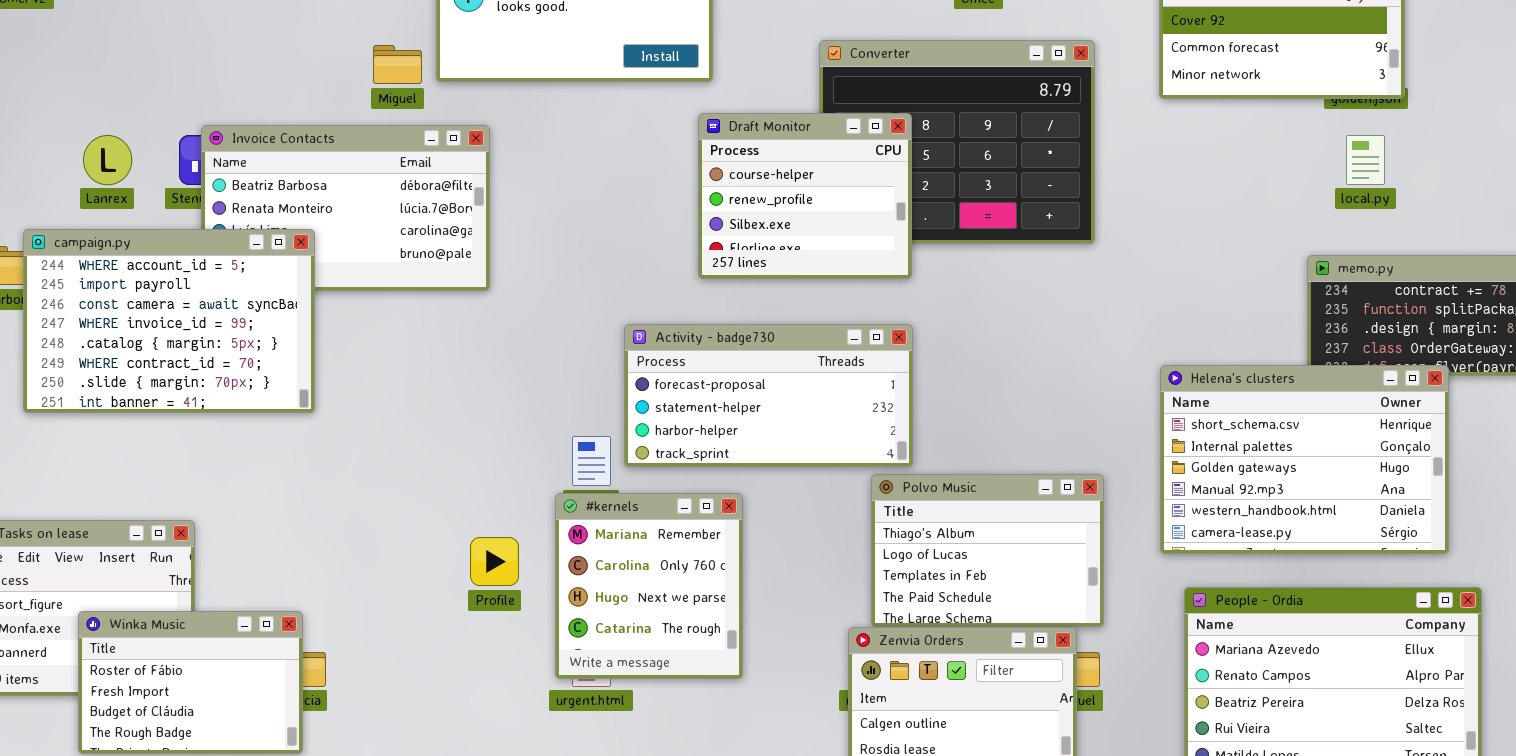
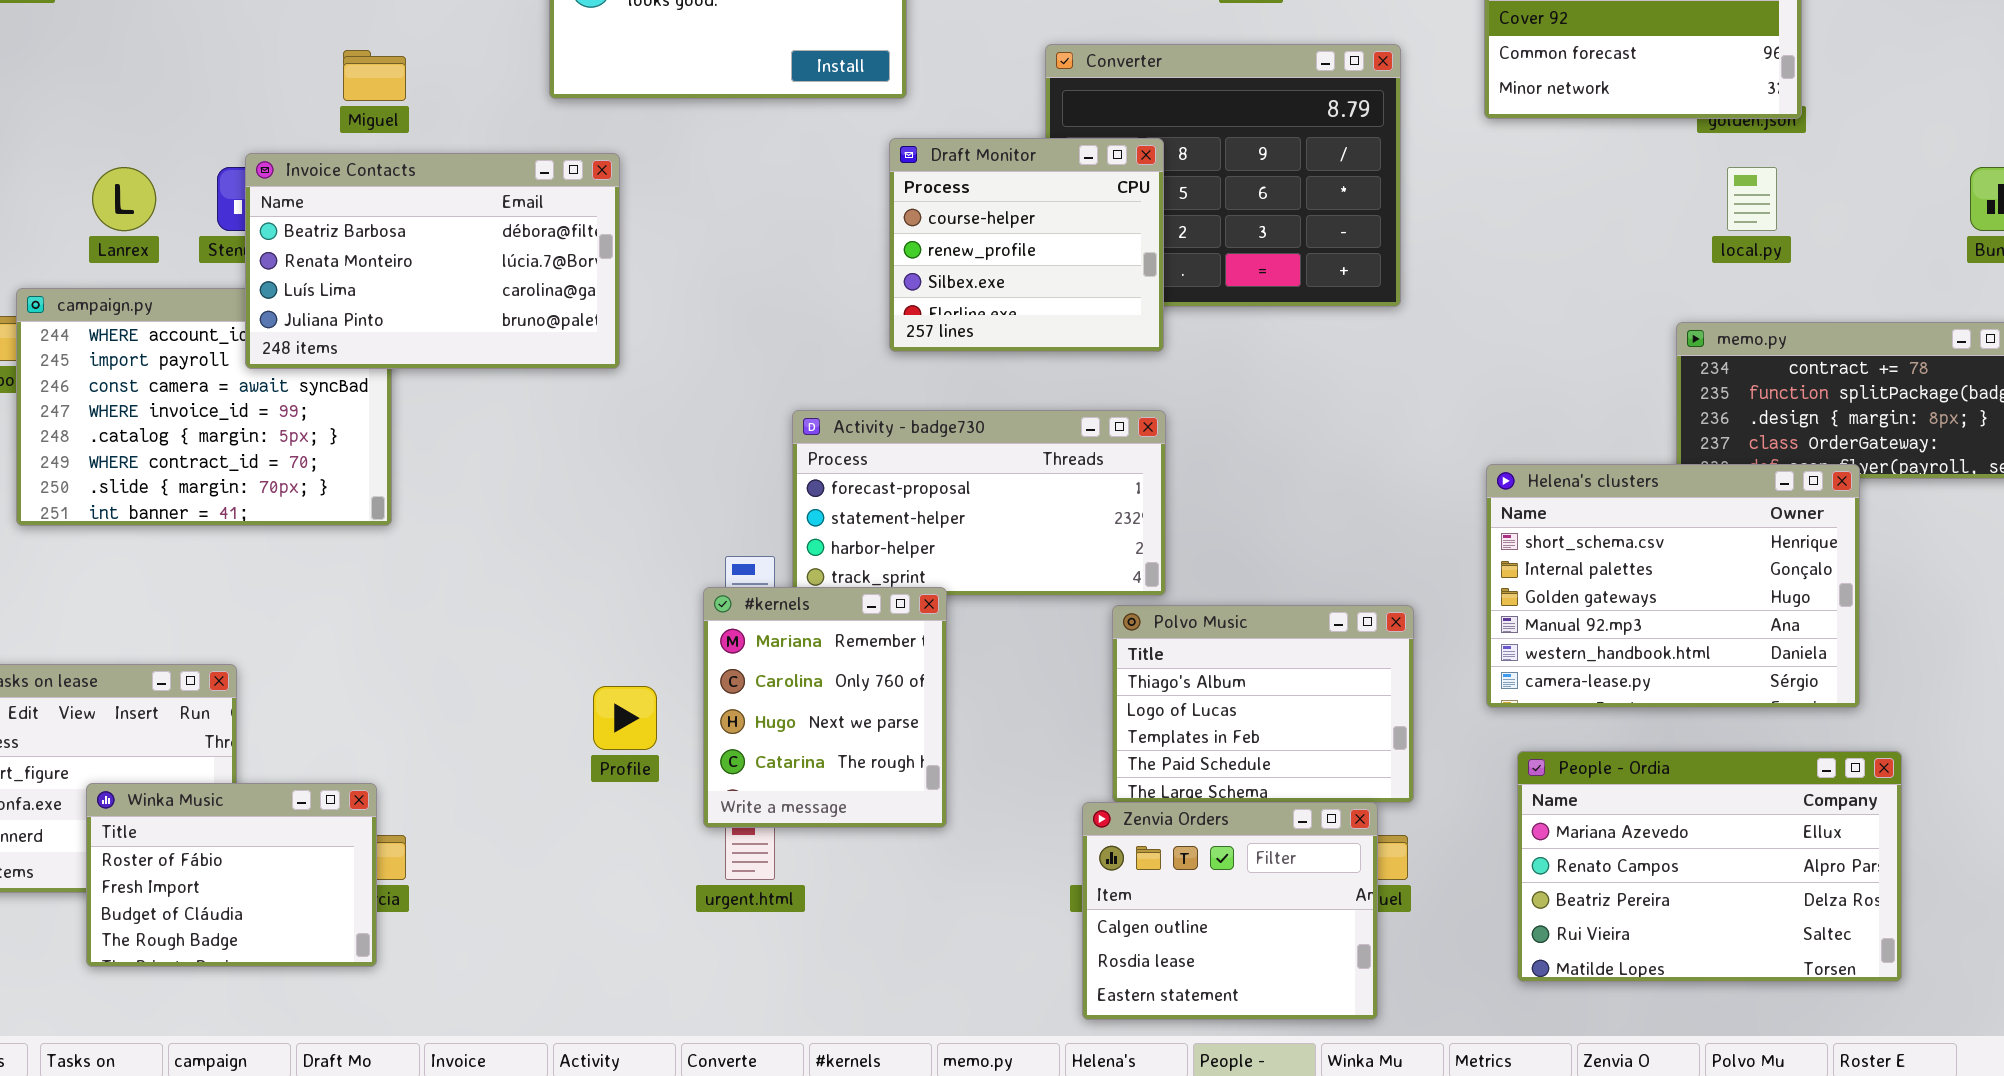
Miguel: [373,45,422,84] -> [343,50,406,101], moved
Invoice Contacts: [201,125,490,291] -> [245,153,620,369], raised
#kernels: [555,493,743,679] -> [703,587,947,828], moved

